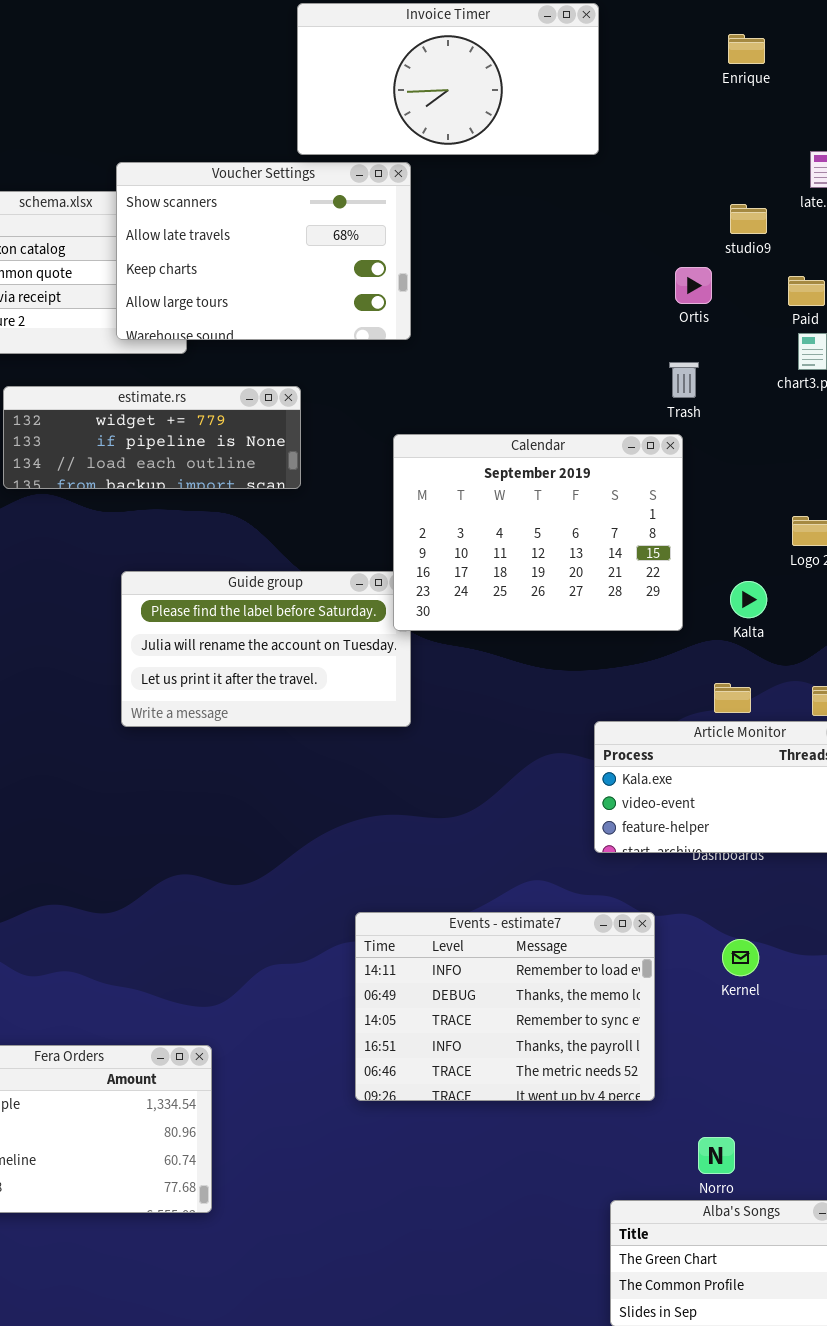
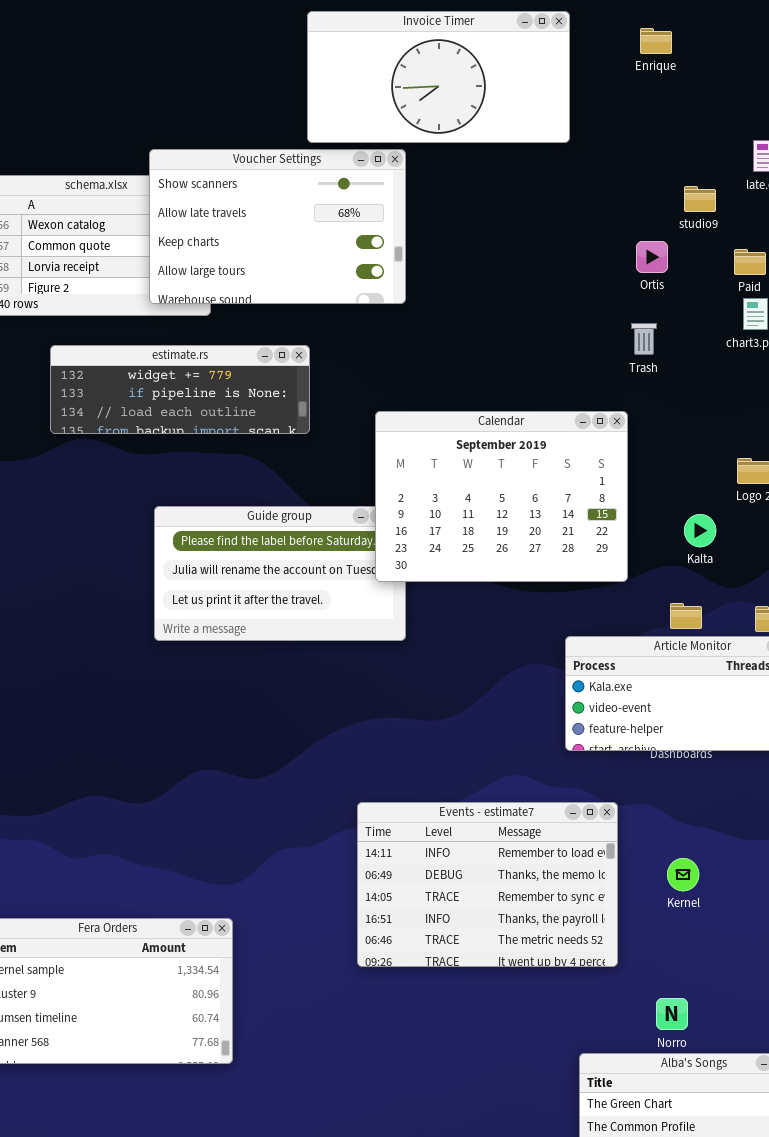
Enrique: [728,34,765,64] -> [640,28,672,54], moved
Calendar: [393,434,683,631] -> [375,411,628,582], moved
Kernel: [722,939,759,976] -> [667,858,699,891], moved

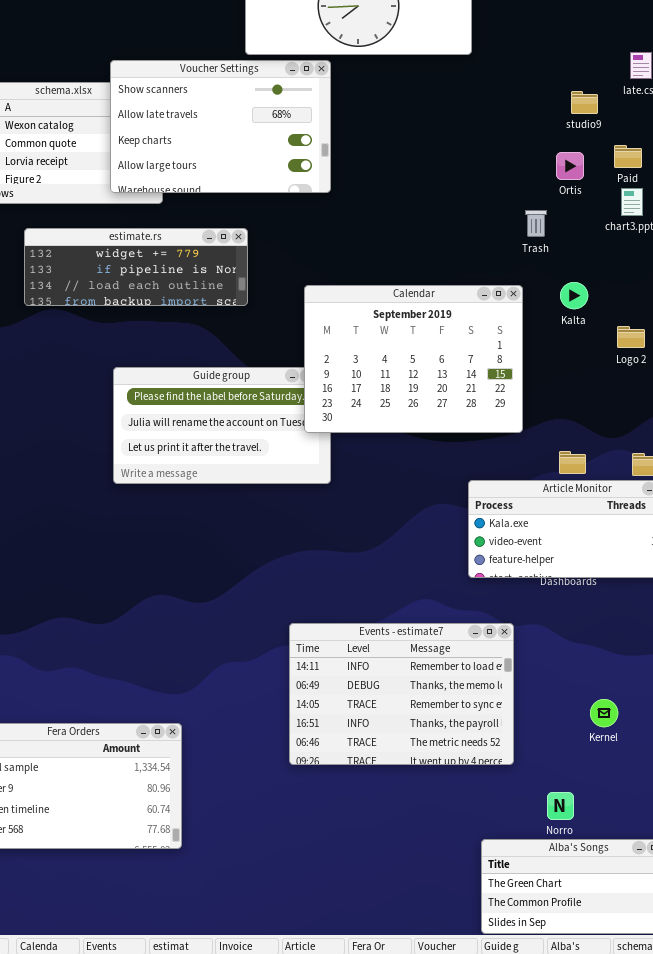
Ortis: [636,241,668,273] -> [556,152,584,180], moved
Kalta: [684,514,716,547] -> [560,282,588,309], moved
Kernel: [667,858,699,891] -> [590,699,618,727], moved

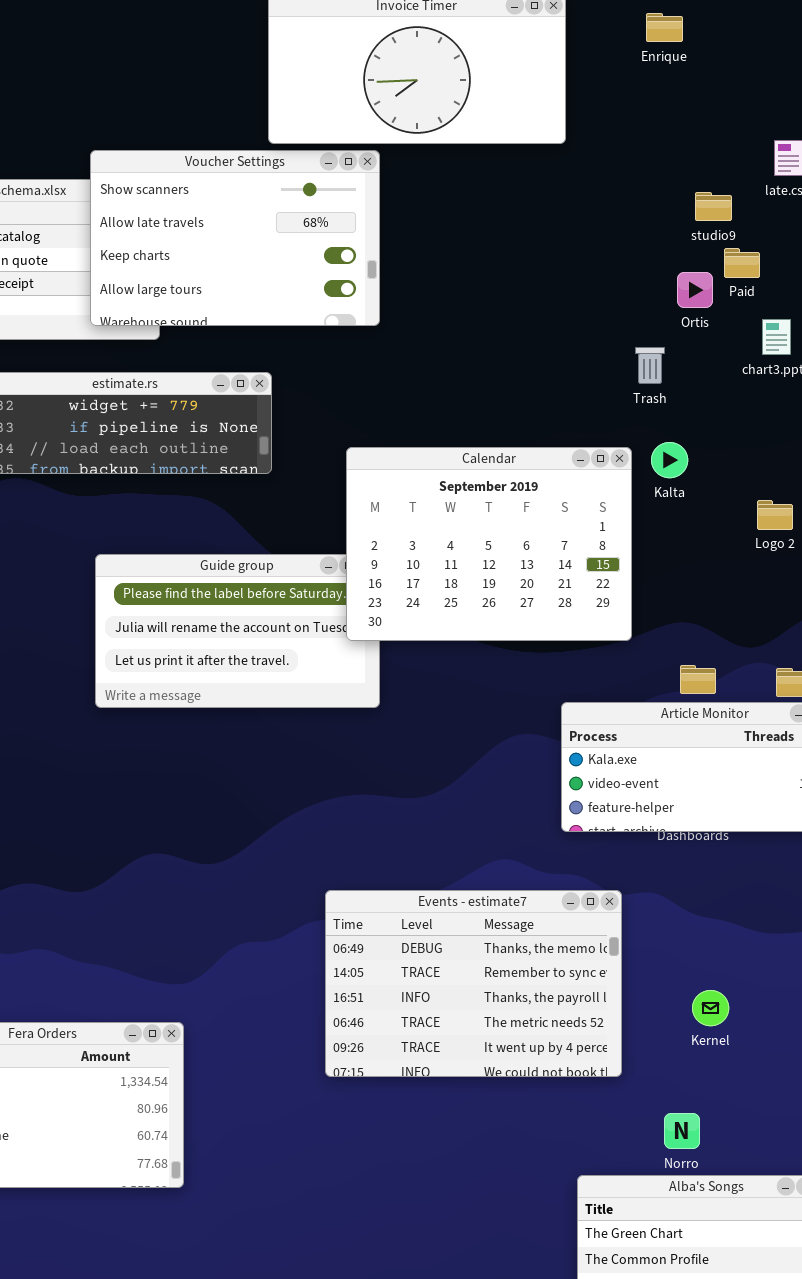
Paid: [614,145,642,168] -> [724,248,760,278], moved
Kalta: [560,282,588,309] -> [651,442,688,478], moved
Events - estimate7: [289,623,514,765] -> [325,890,622,1077], scrolled down 1 row
Kernel: [590,699,618,727] -> [692,990,729,1026], moved

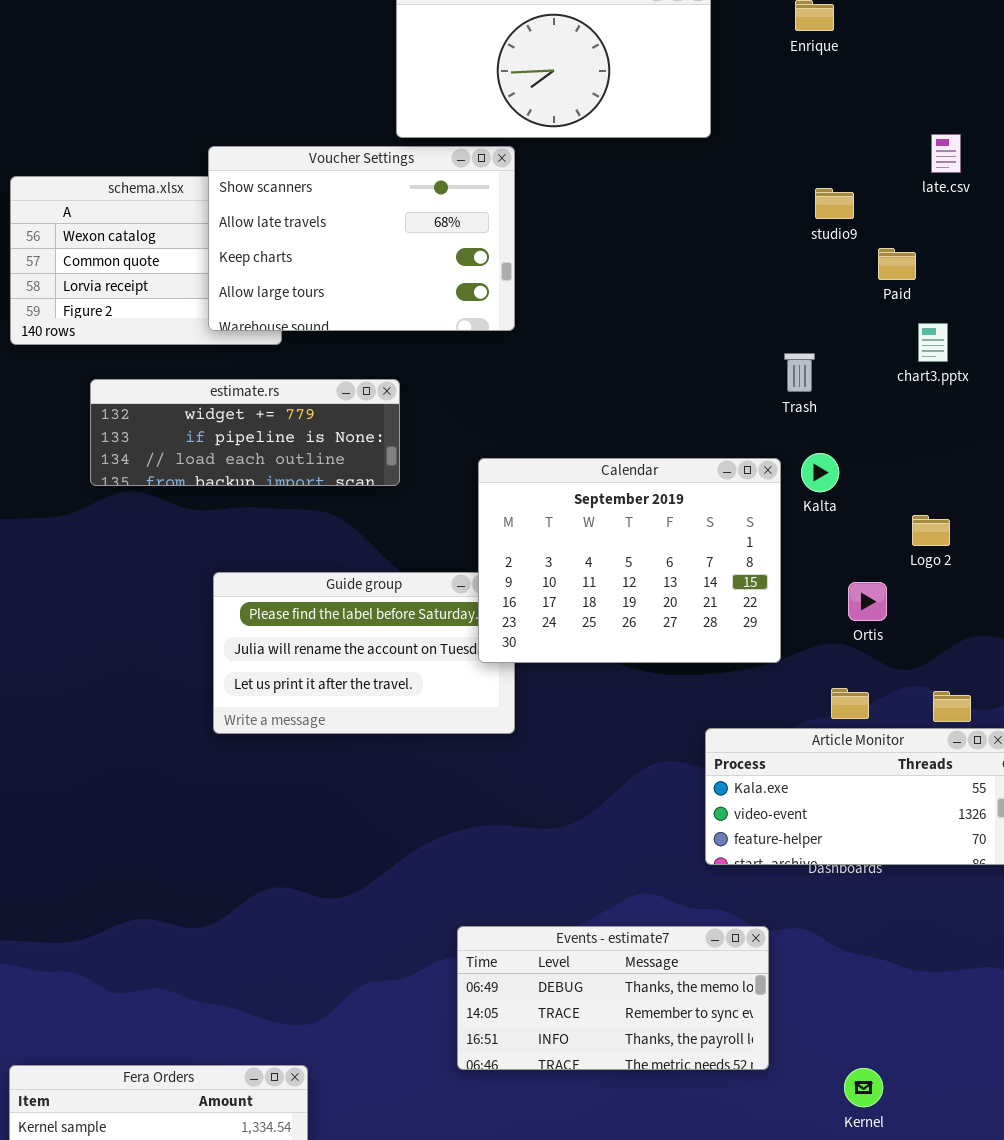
studio9: [695,192,732,221] -> [815,188,854,219], moved
Ortis: [677,272,713,308] -> [848,582,887,621], moved
Events - estimate7: [325,890,622,1077] -> [457,926,769,1070], resized
Kernel: [692,990,729,1026] -> [844,1068,883,1107], moved

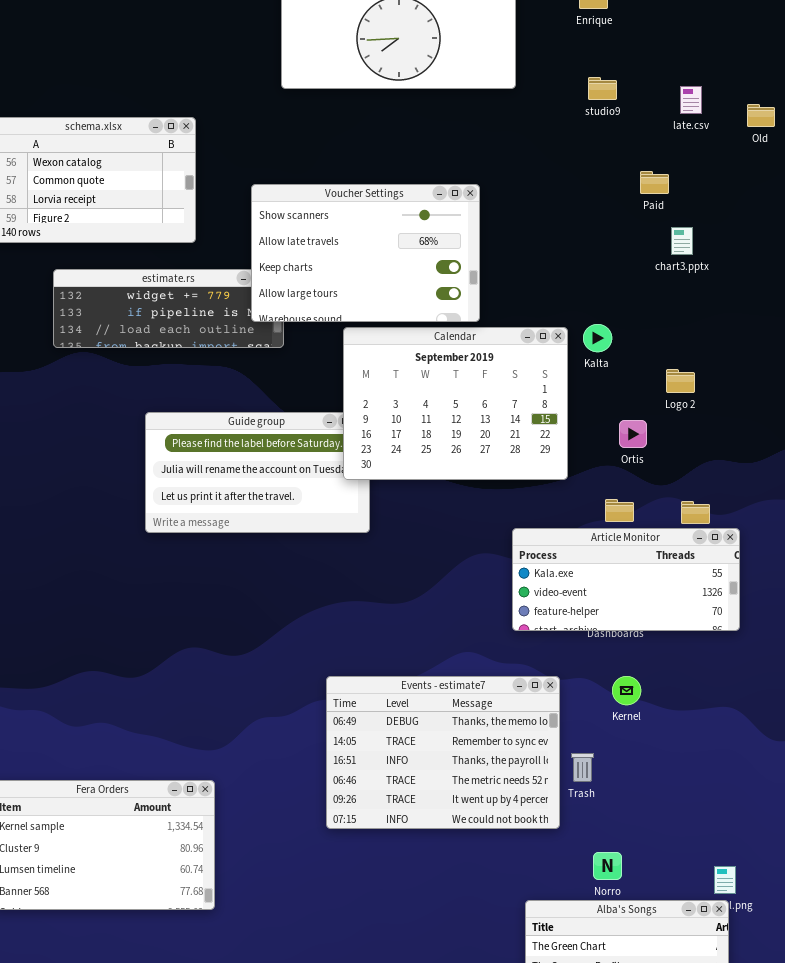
Voucher Settings: [208,146,515,331] -> [251,184,480,322], moved
studio9: [815,188,854,219] -> [588,77,617,100], moved
Trash: [784,353,815,392] -> [571,753,594,782], moved
Events - estimate7: [457,926,769,1070] -> [326,676,560,829], resized
Kernel: [844,1068,883,1107] -> [612,676,641,705], moved

